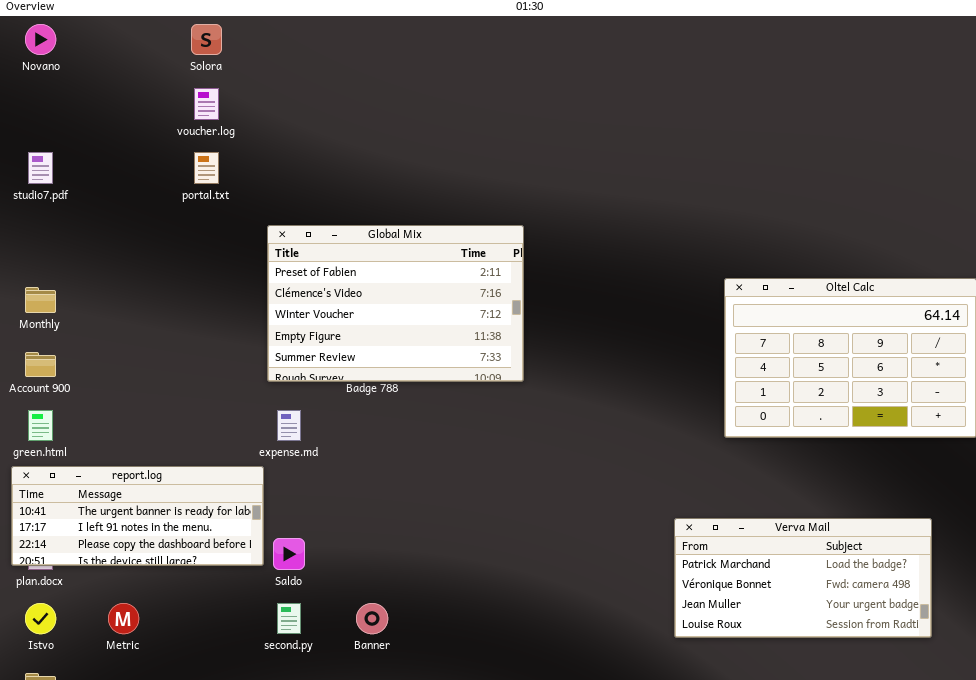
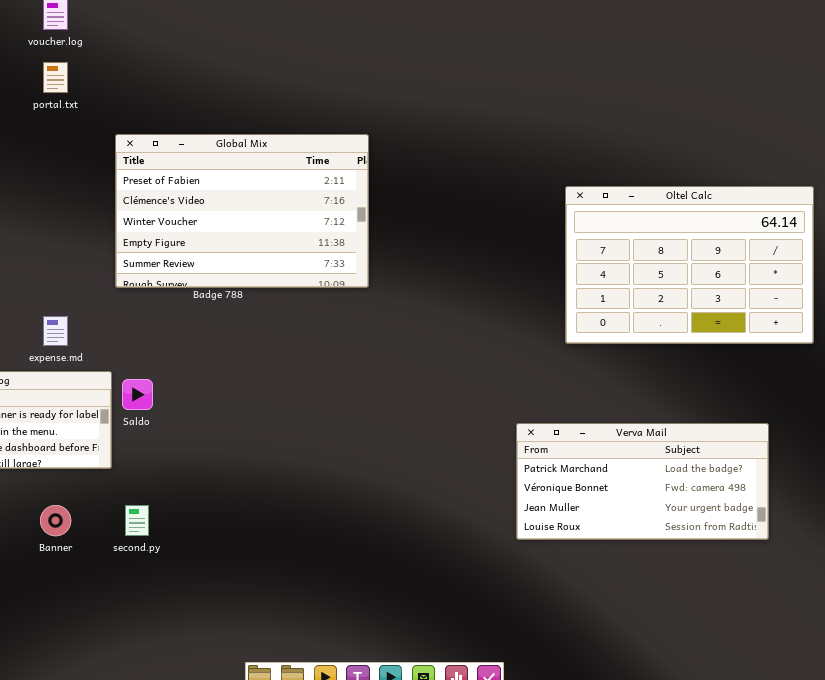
expense.md: [277,410,301,441] -> [43,316,68,346], moved
Saldo: [273,538,305,570] -> [122,379,153,410], moved
Banner: [356,603,388,634] -> [40,505,71,536], moved

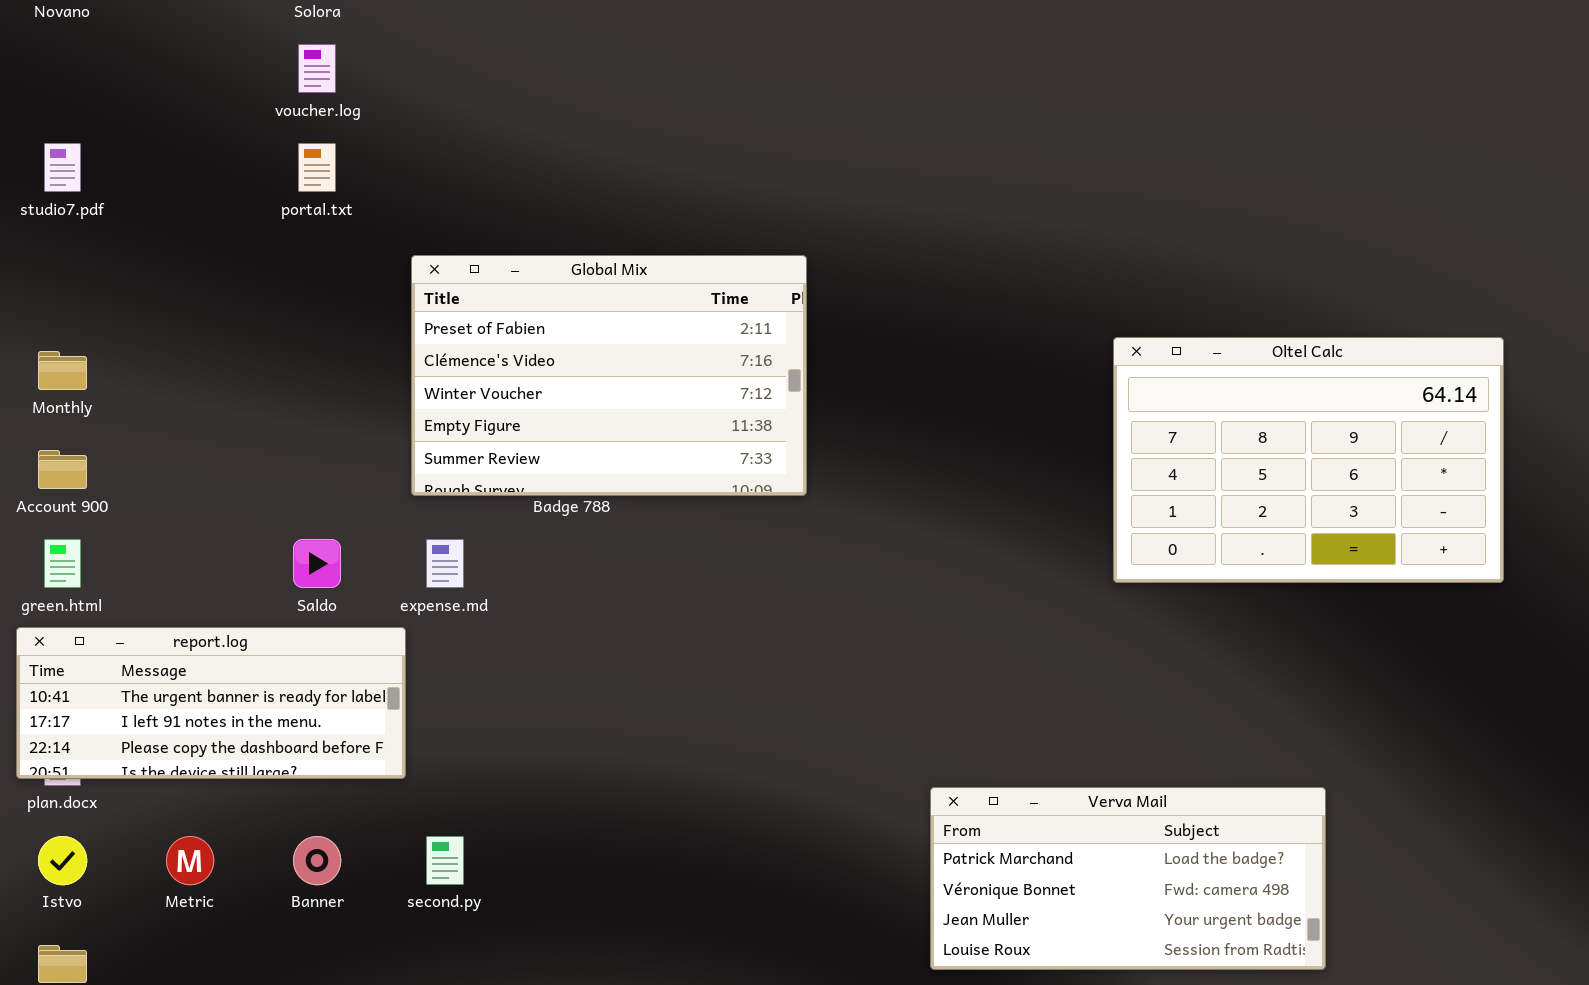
expense.md: [43,316,68,346] -> [426,539,464,588], moved
Saldo: [122,379,153,410] -> [293,539,341,588], moved
Verva Mail: [516,423,769,540] -> [930,787,1326,970], moved

